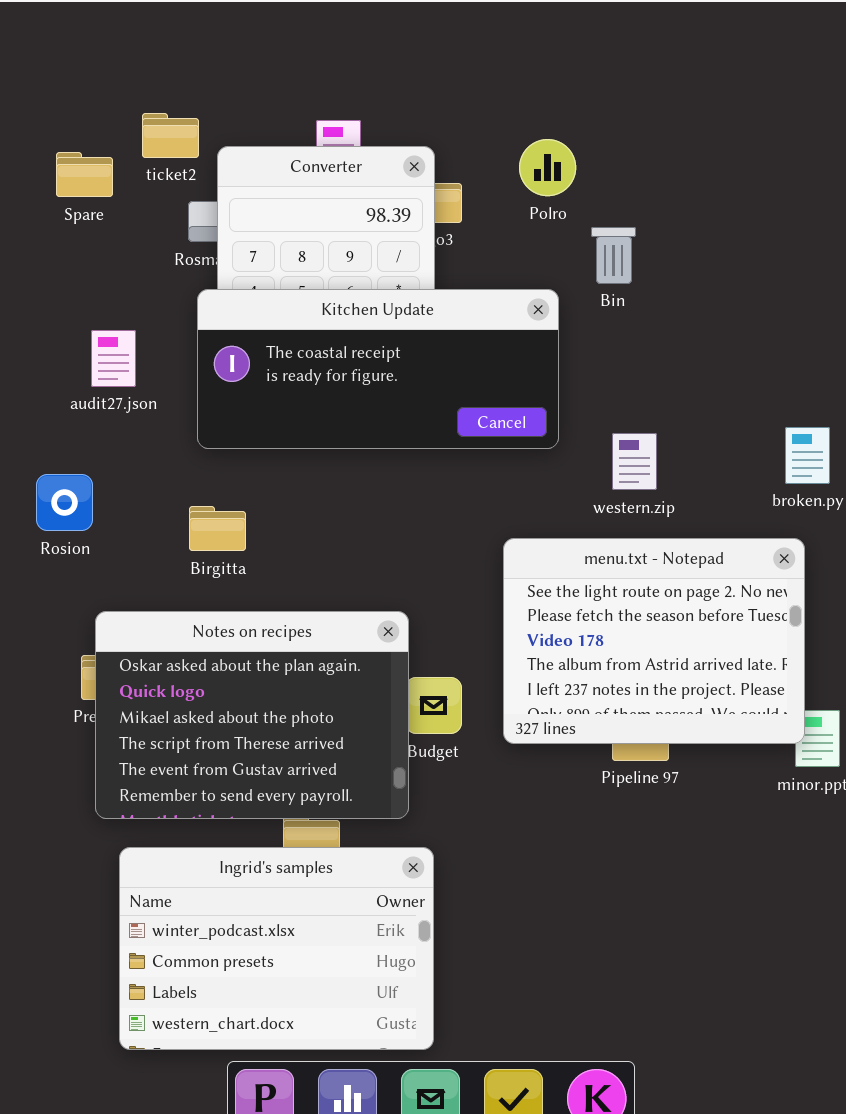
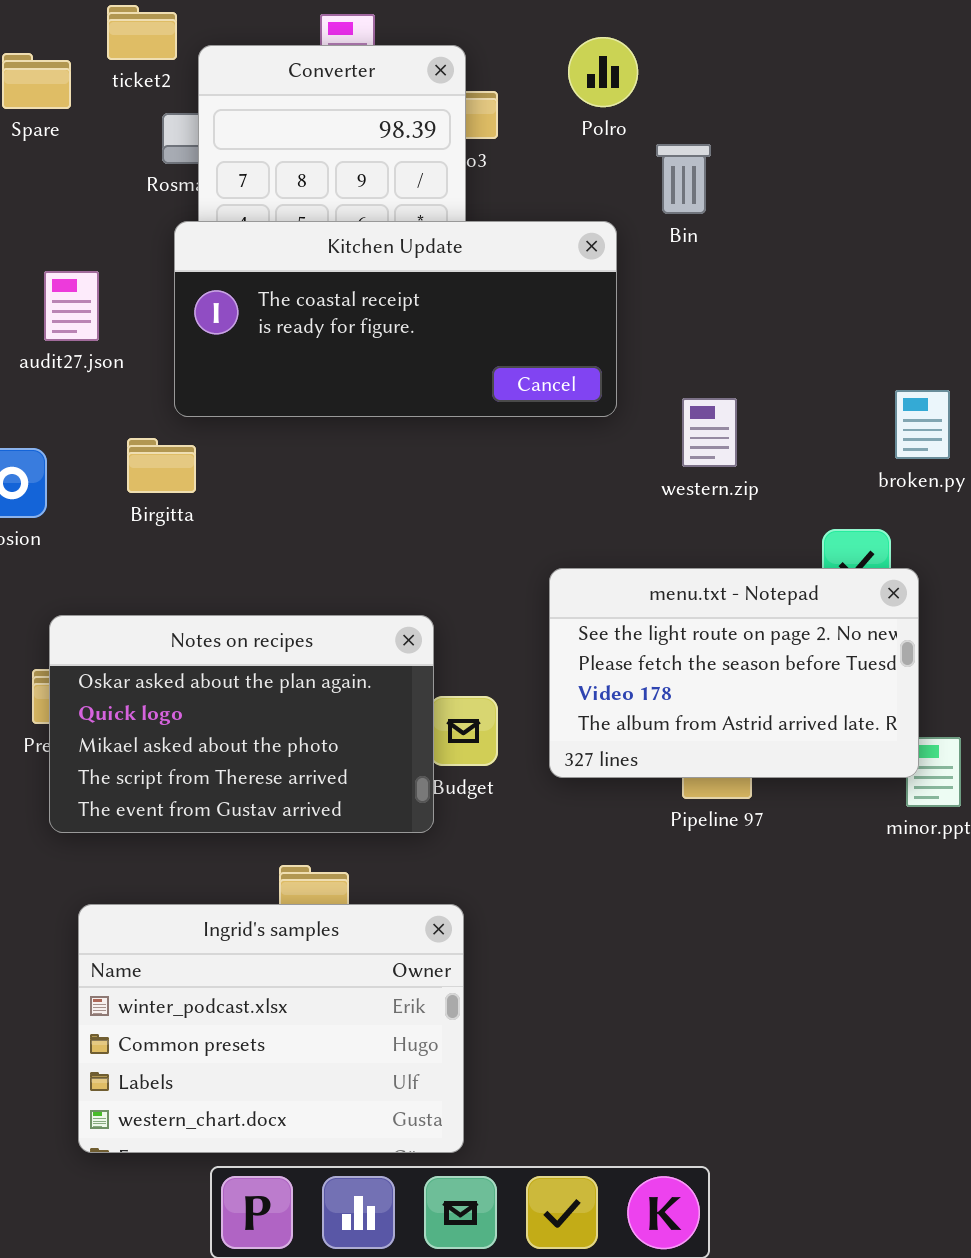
Birgitta: [189,506,246,551] -> [127,438,196,493], moved
menu.txt - Notepad: [503,538,805,744] -> [549,568,919,778], resized
Notes on recipes: [95,611,409,819] -> [49,615,434,833], resized

